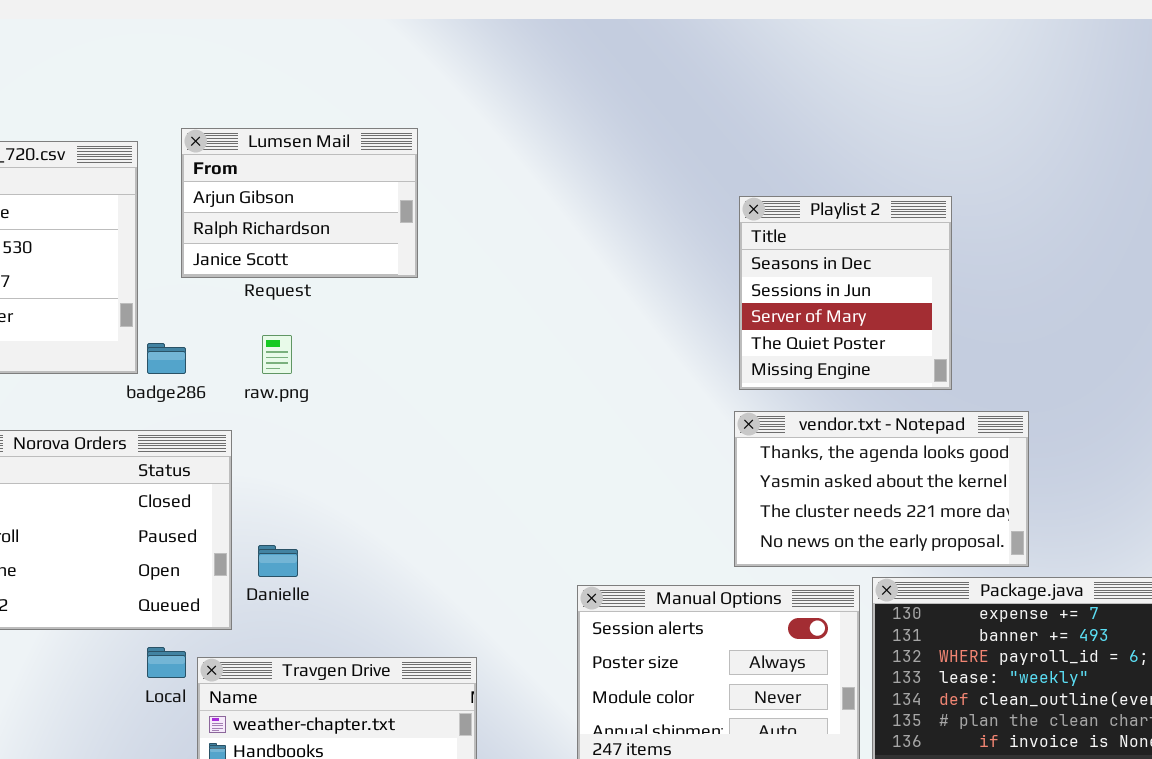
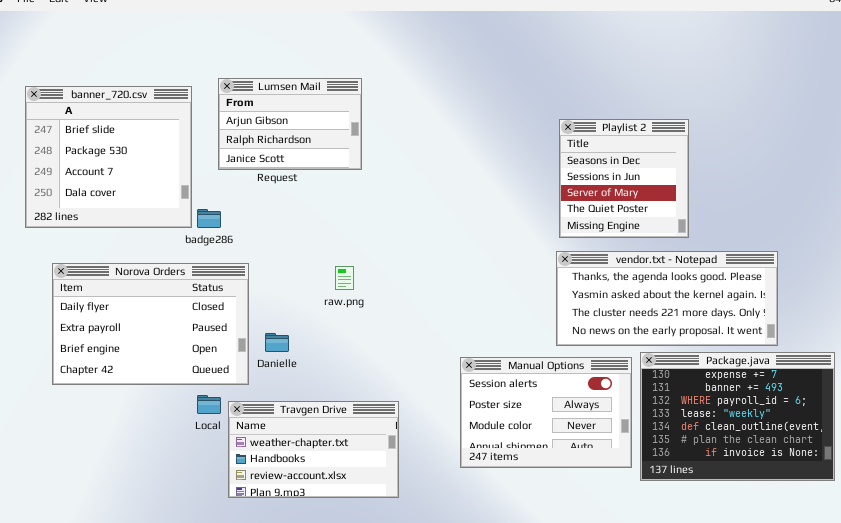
raw.png: [262,335,292,374] -> [335,266,354,290], moved
vendor.txt - Notepad: [734,411,1029,567] -> [556,251,778,346], resized

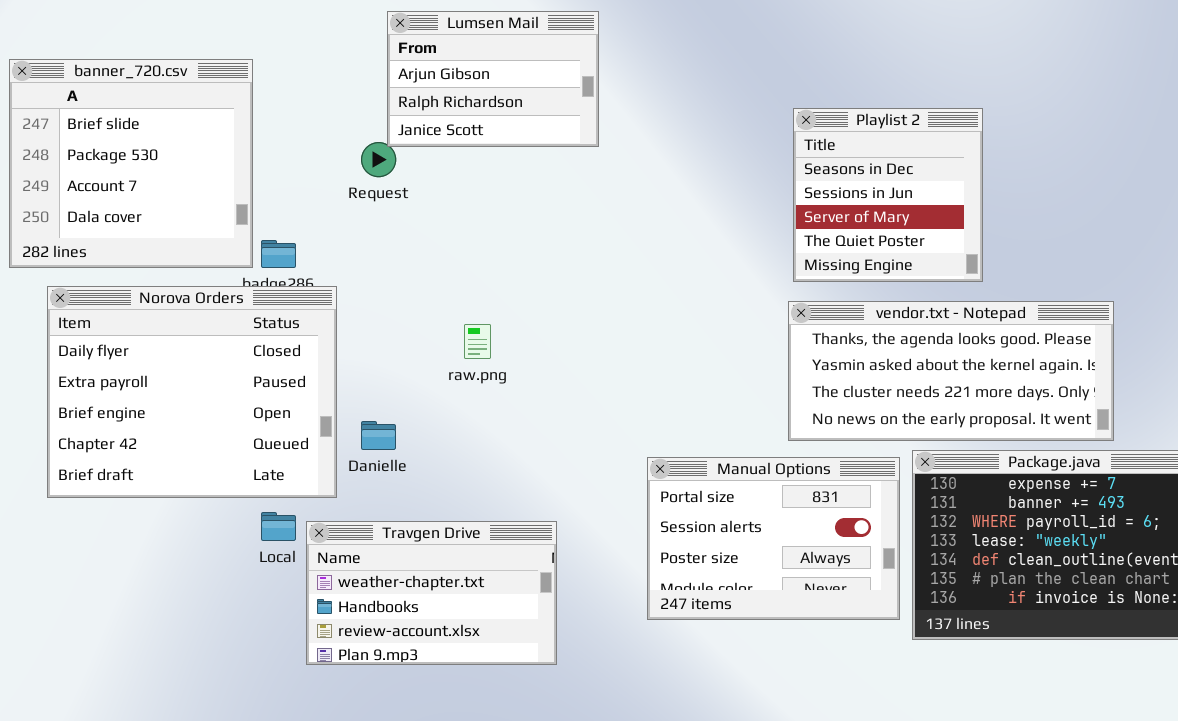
Lumsen Mail: [218,78,362,170] -> [387,11,599,147], moved
Norova Orders: [52,263,249,385] -> [47,286,337,498], resized
Manual Options: [460,357,632,468] -> [647,457,900,620], scrolled up 1 row

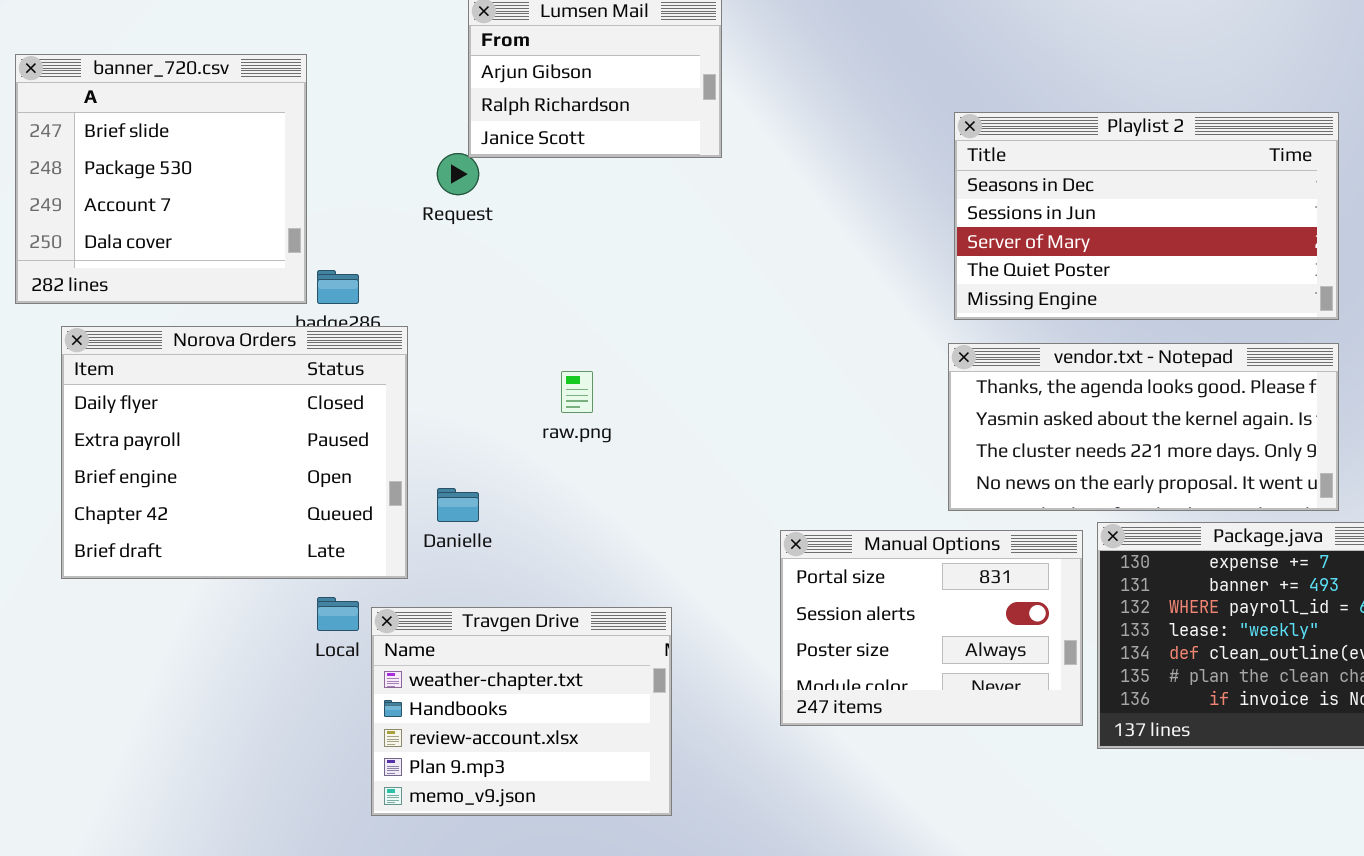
Playlist 2: [793,108,983,282] -> [954,112,1339,320], resized
Travgen Drive: [306,521,557,665] -> [371,607,672,816], resized

